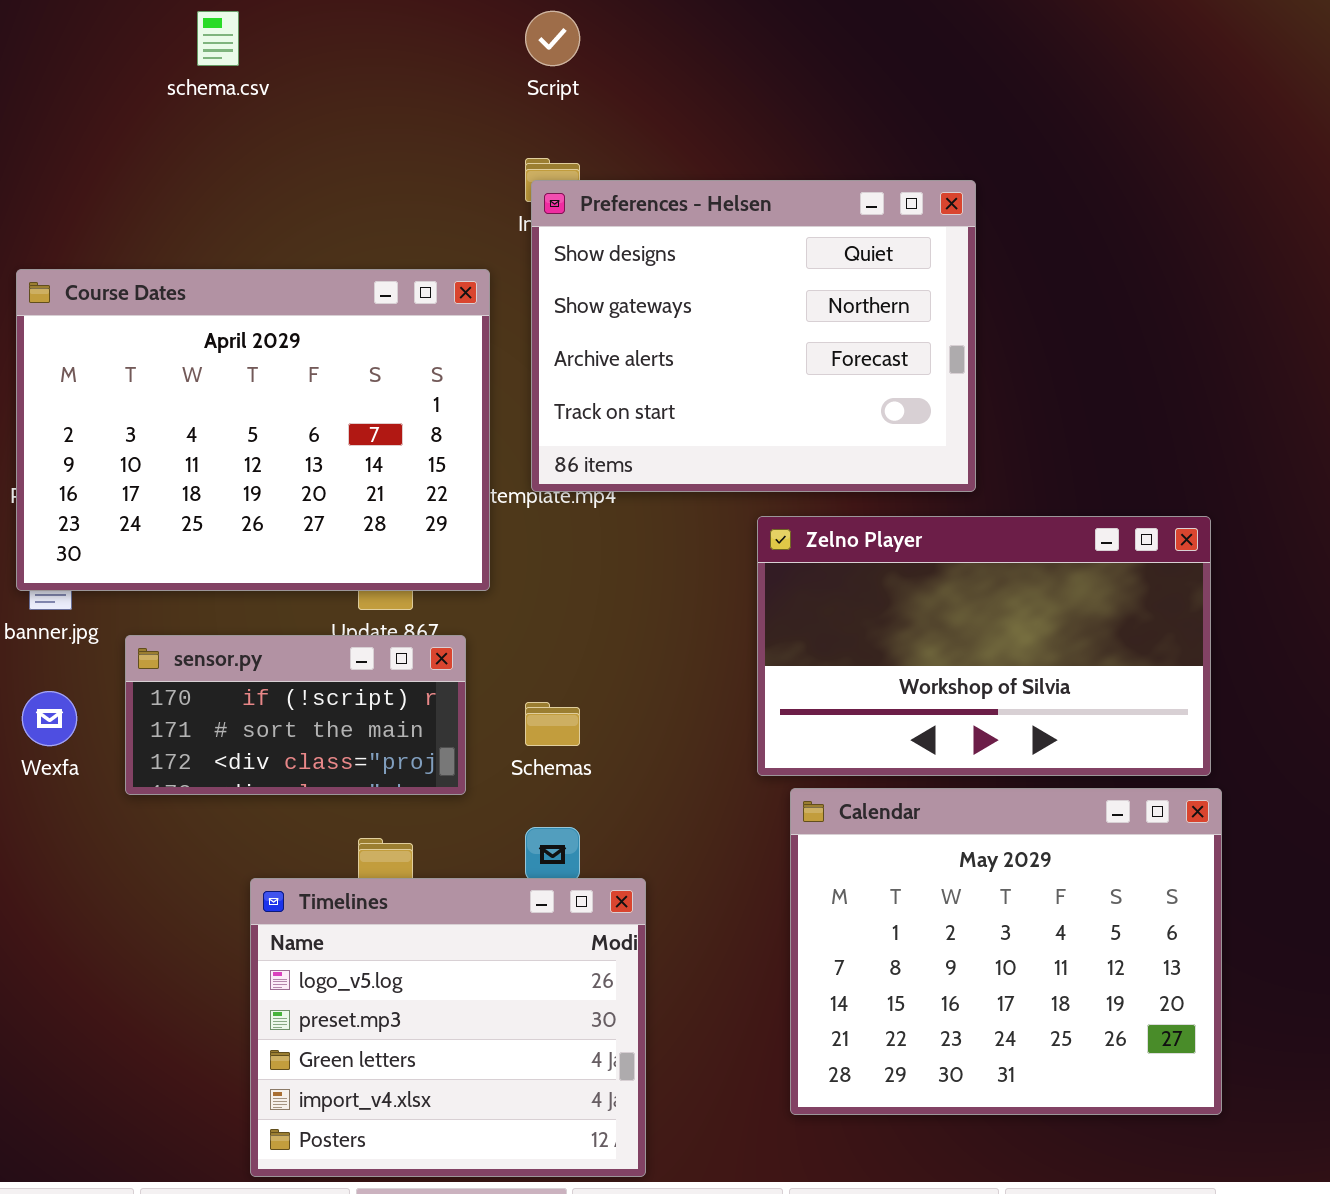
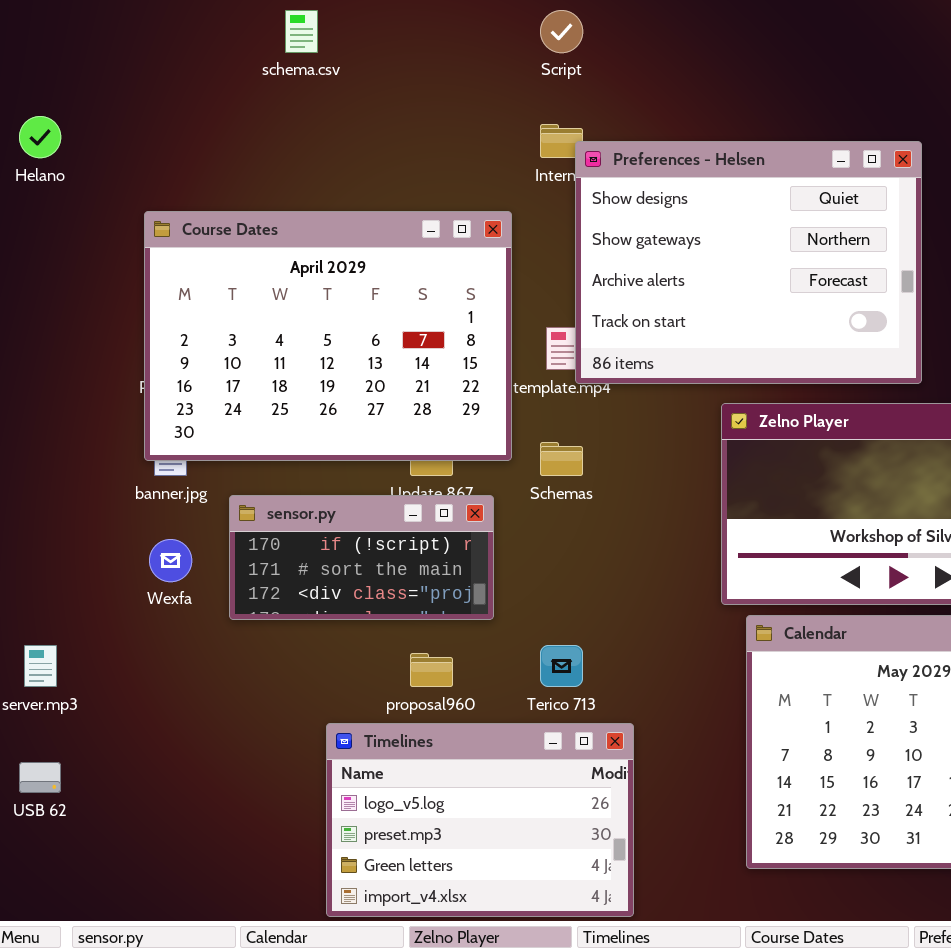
Preferences - Helsen: [531,180,976,492] -> [575,141,922,384], moved
Schemas: [525,702,580,746] -> [540,442,583,476], moved
Timelines: [250,878,646,1177] -> [326,723,634,917], resized

